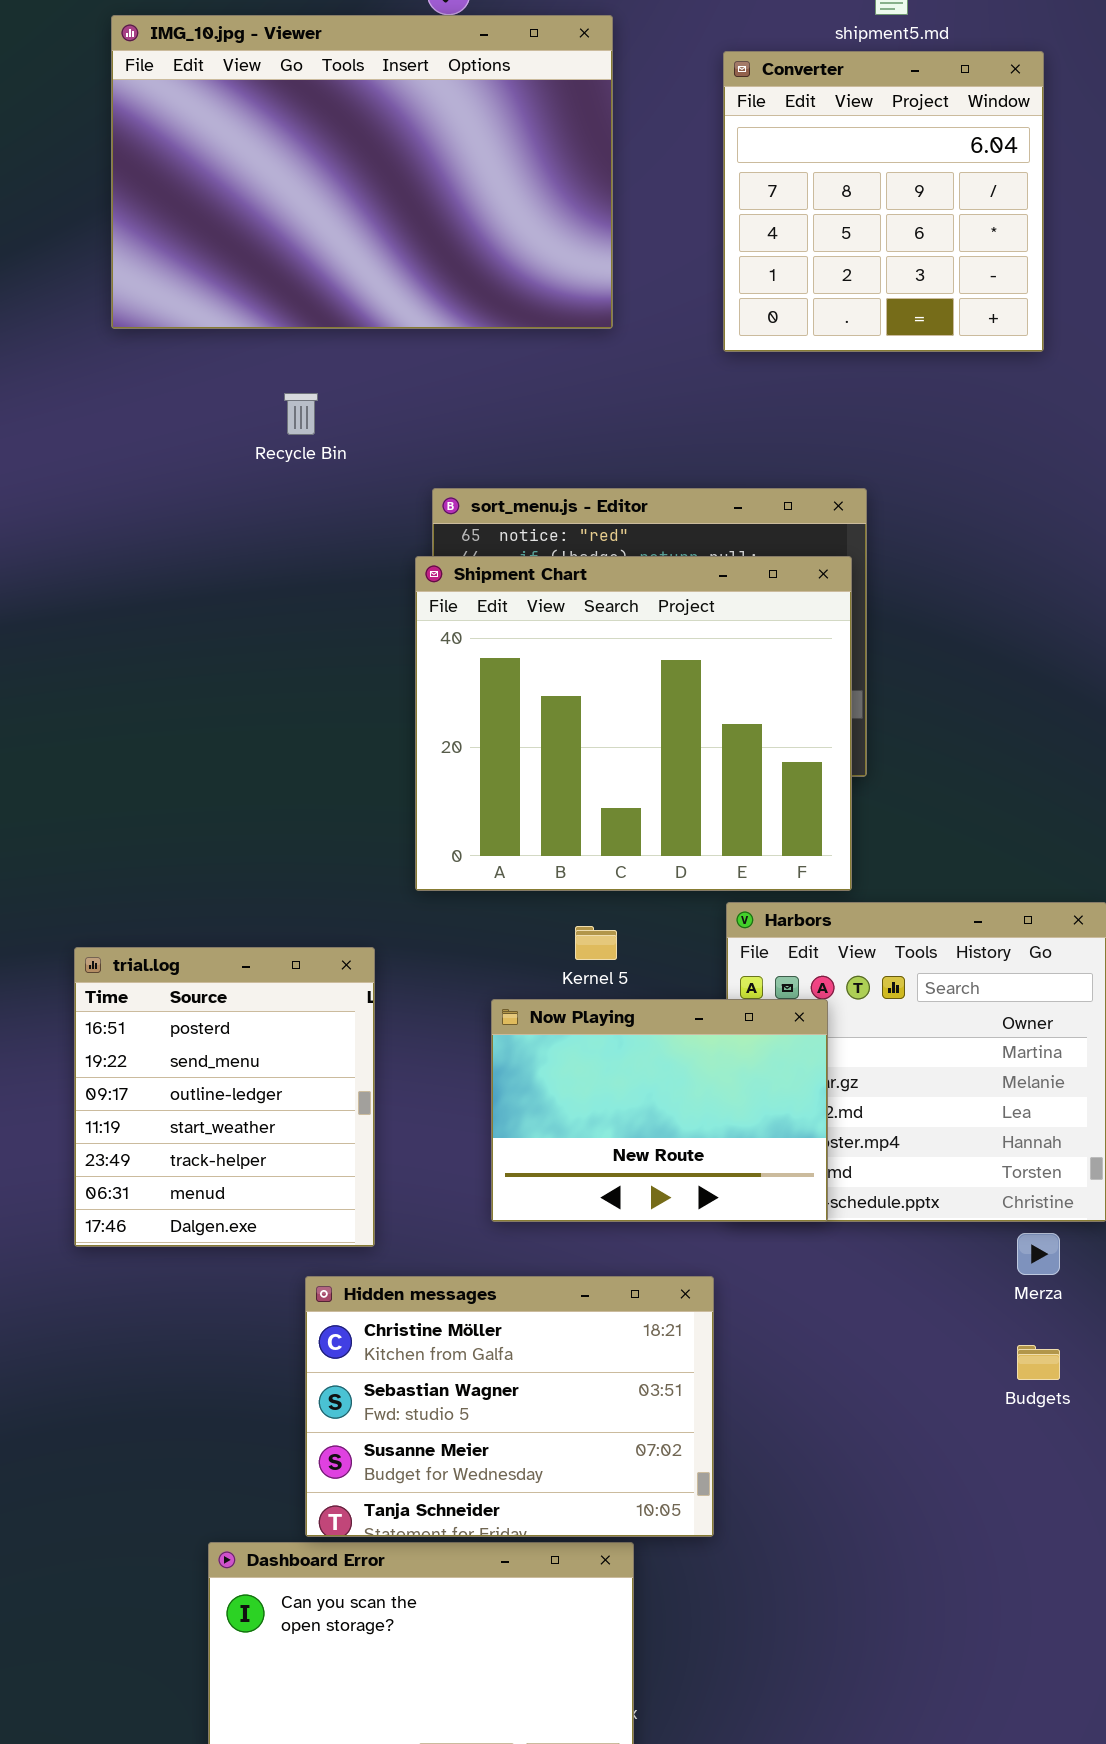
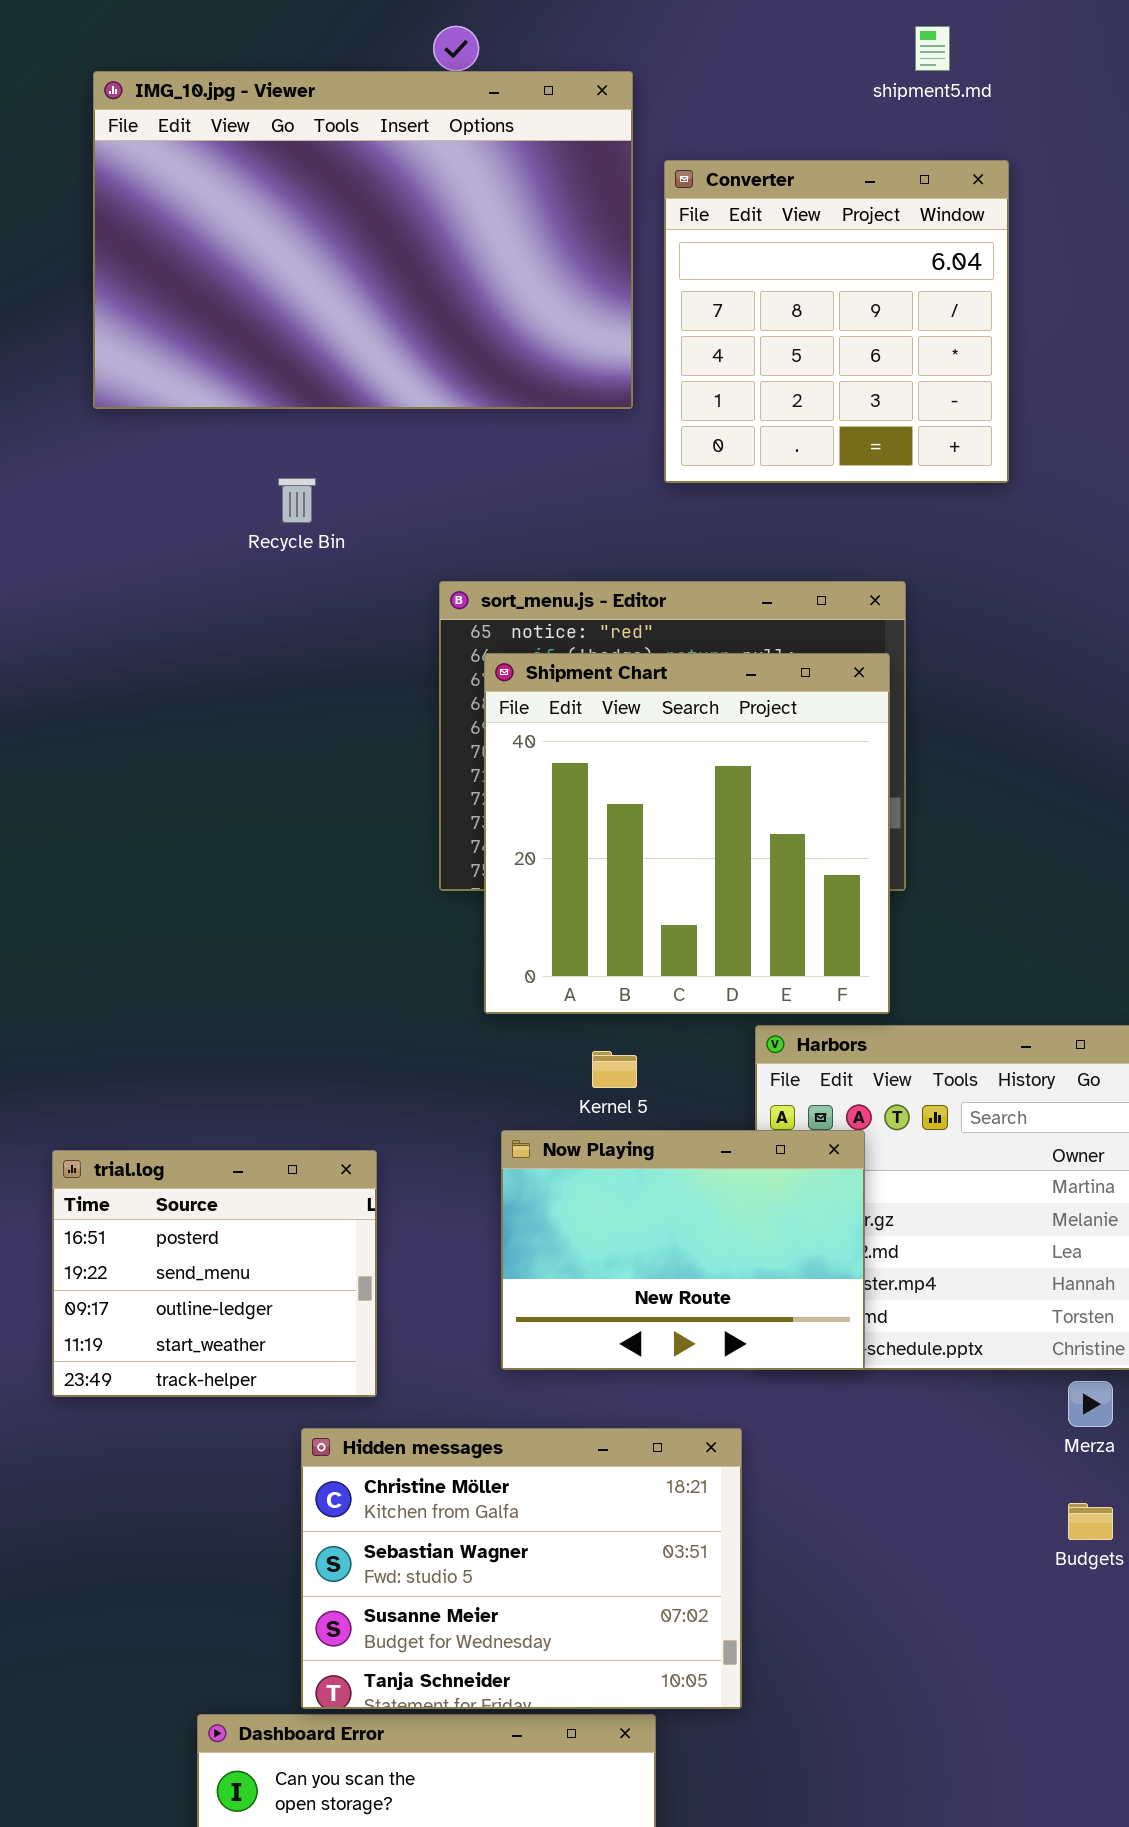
Converter: [723,51,1044,352] -> [664,160,1009,483], moved
Shipment Chart: [415,556,852,891] -> [484,653,890,1014], resized
trial.log: [74,947,375,1247] -> [52,1150,377,1397], resized

